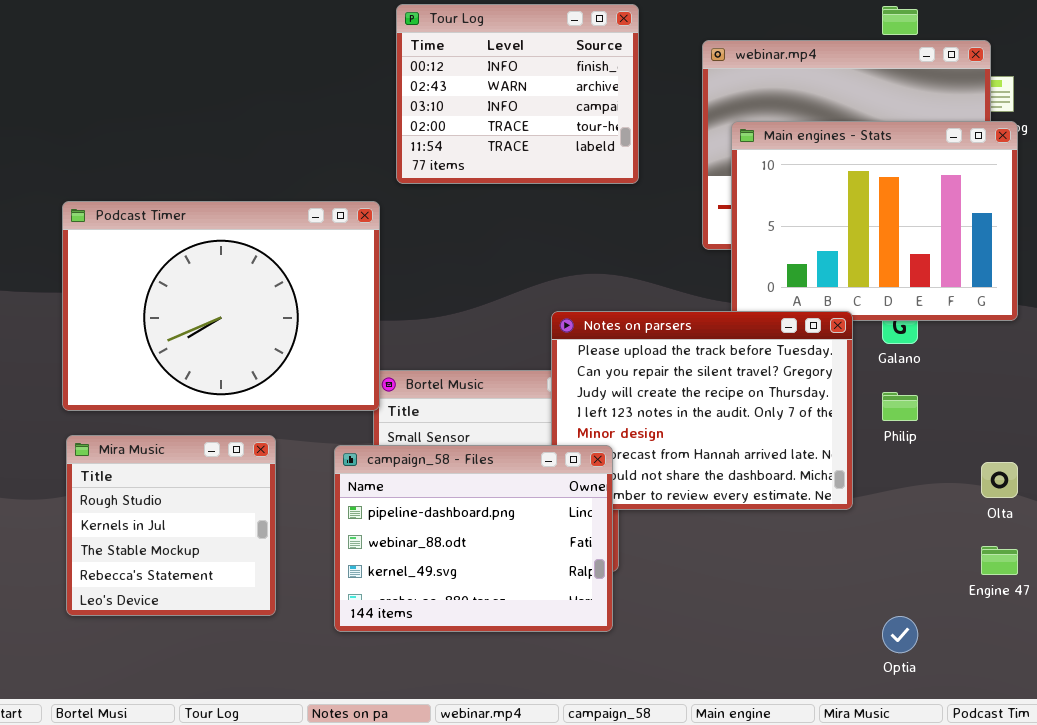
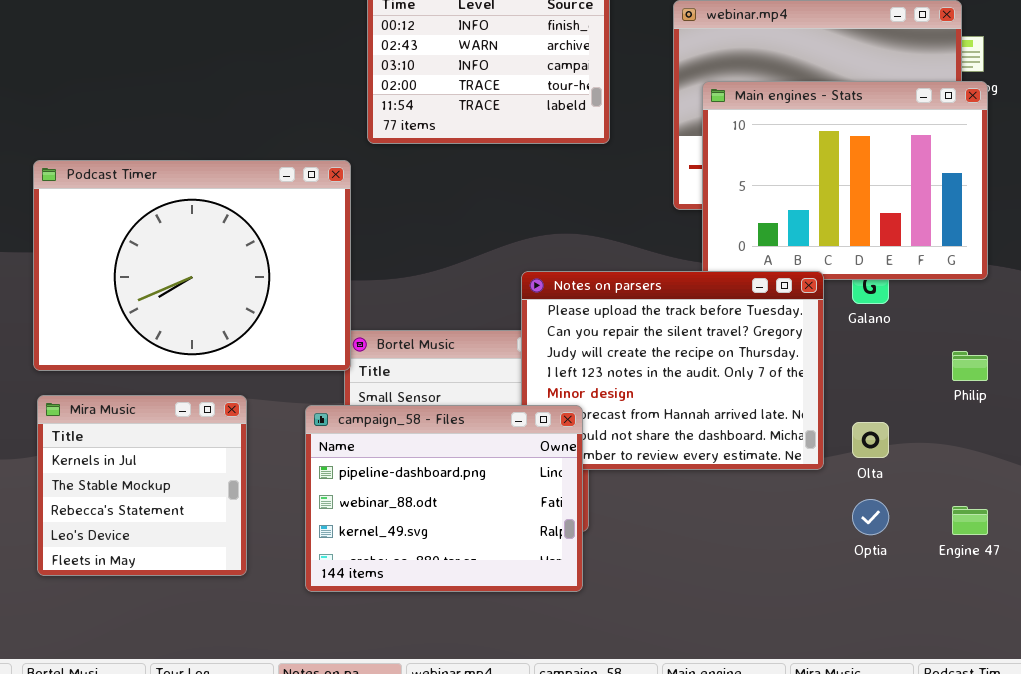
Philip: [882,392,918,421] -> [952,351,988,381], moved
Mira Music: [66,435,276,616] -> [37,395,247,576], scrolled down 1 row
Olta: [981,462,1018,498] -> [852,422,889,458], moved
Optia: [882,616,918,653] -> [852,499,889,535], moved

